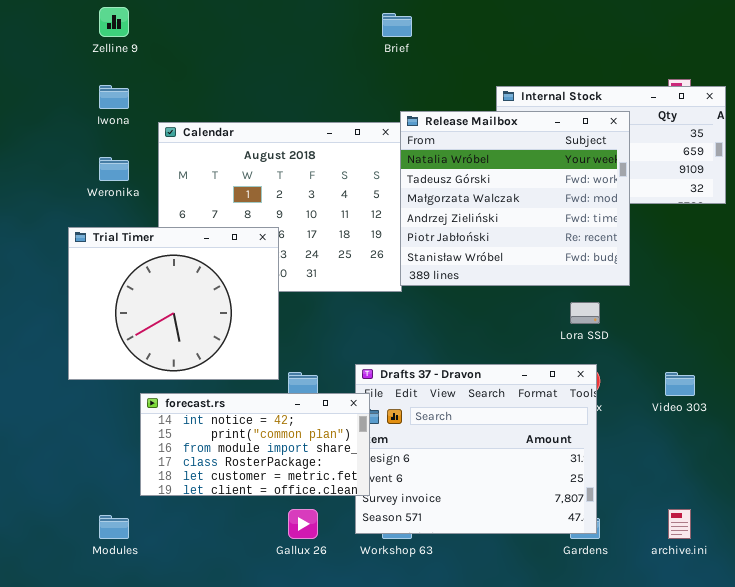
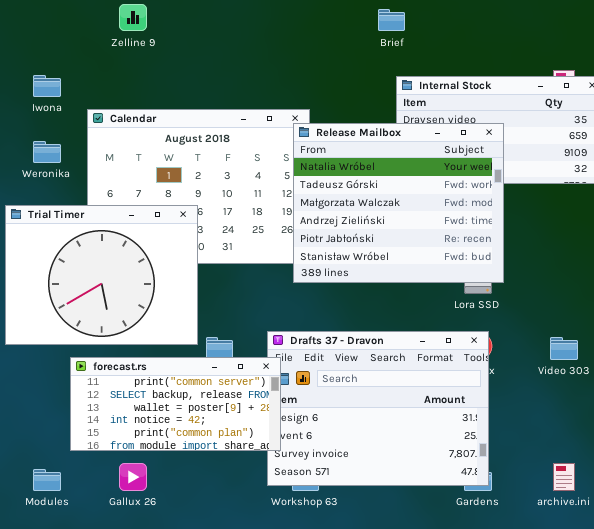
Zelline 9: [99,7,129,37] -> [119,4,147,31], moved
Brief: [382,13,412,37] -> [378,9,405,31], moved
Release Mailbox: [400,111,630,286] -> [293,123,504,283], moved
forecast.rs: [140,393,370,496] -> [70,357,281,451], scrolled up 3 rows
Gallux 26: [288,509,318,539] -> [119,463,147,491], moved

